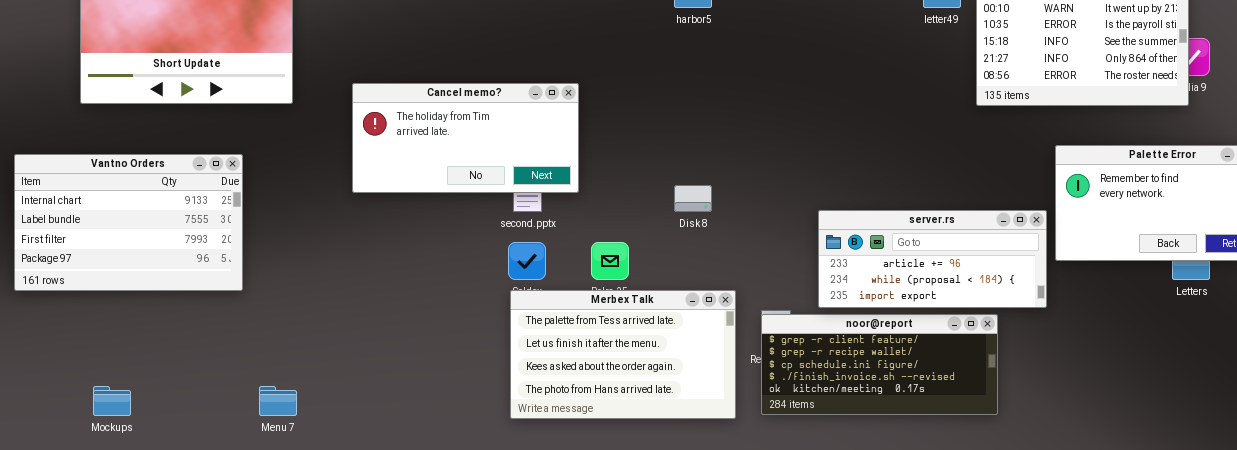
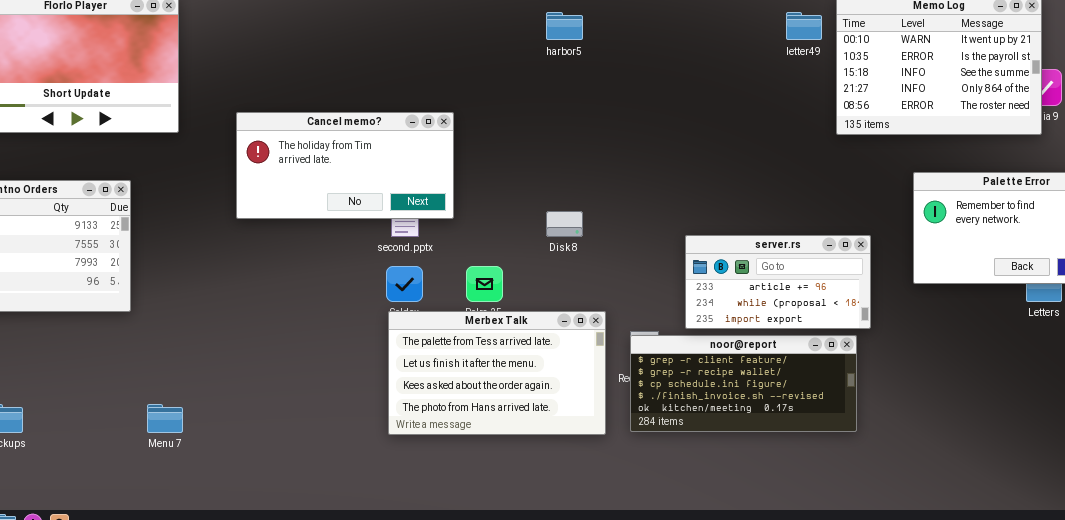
server.rs: [818,210,1047,308] -> [685,235,871,329], resized

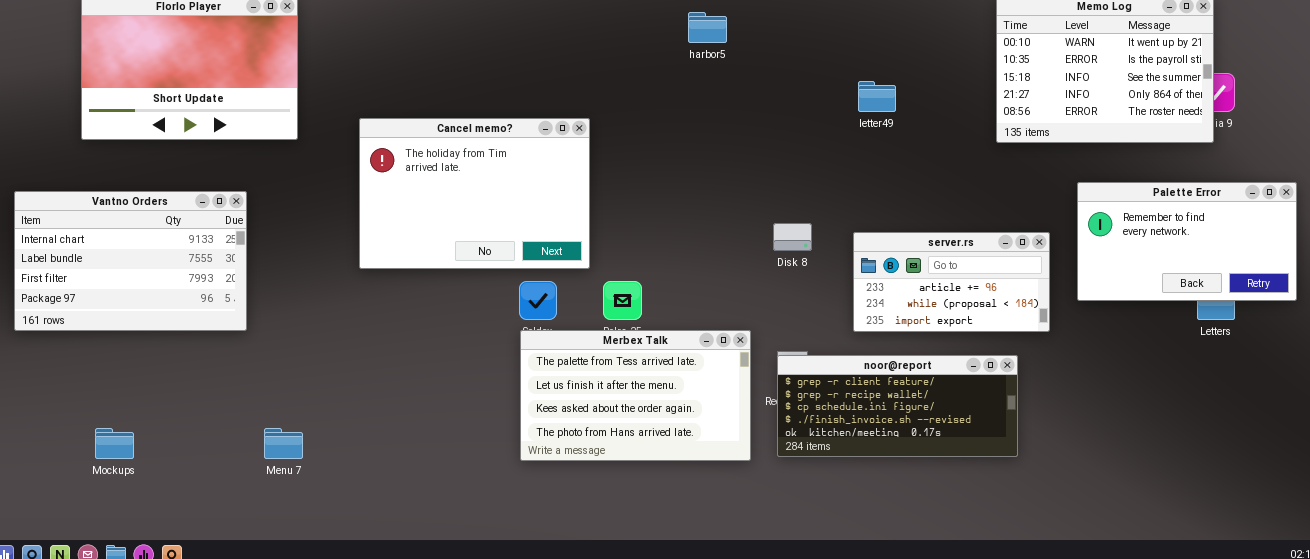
letter49: [786,12,822,40] -> [858,81,896,112], moved
Cancel memo?: [236,112,454,219] -> [359,118,590,269], resized
Disk 8: [546,211,583,237] -> [773,223,812,251], moved
server.rs: [685,235,871,329] -> [853,232,1050,332], moved

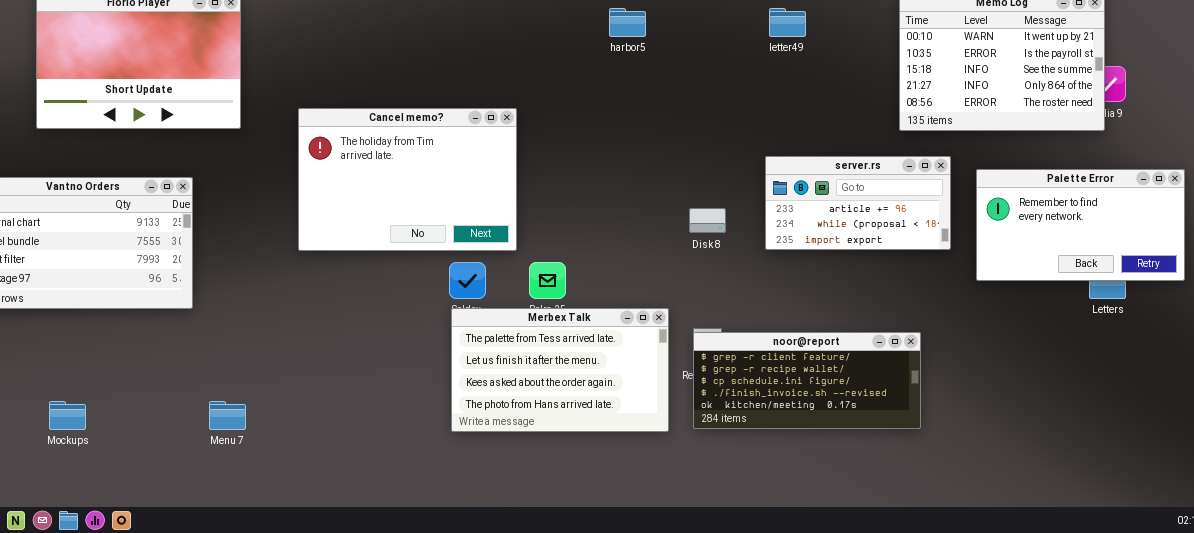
letter49: [858,81,896,112] -> [769,8,806,37], moved
server.rs: [853,232,1050,332] -> [765,156,951,250], moved

